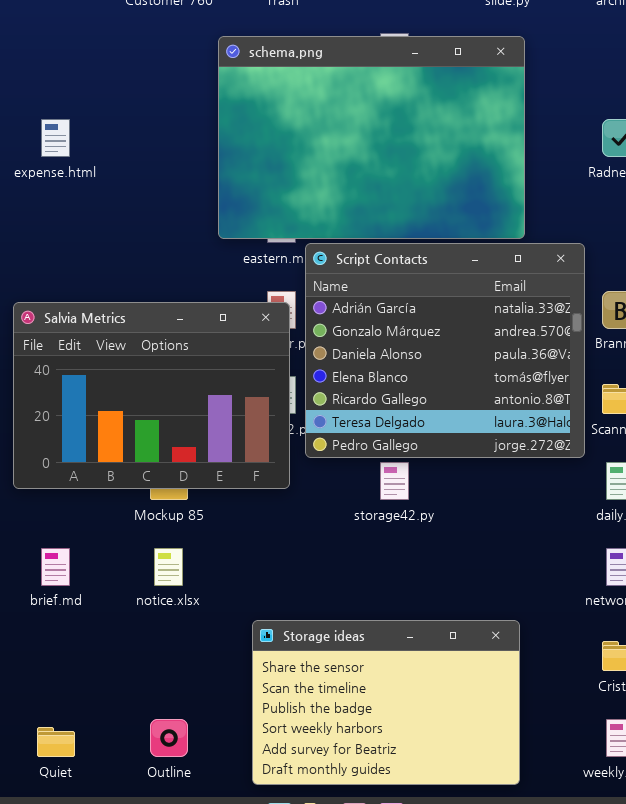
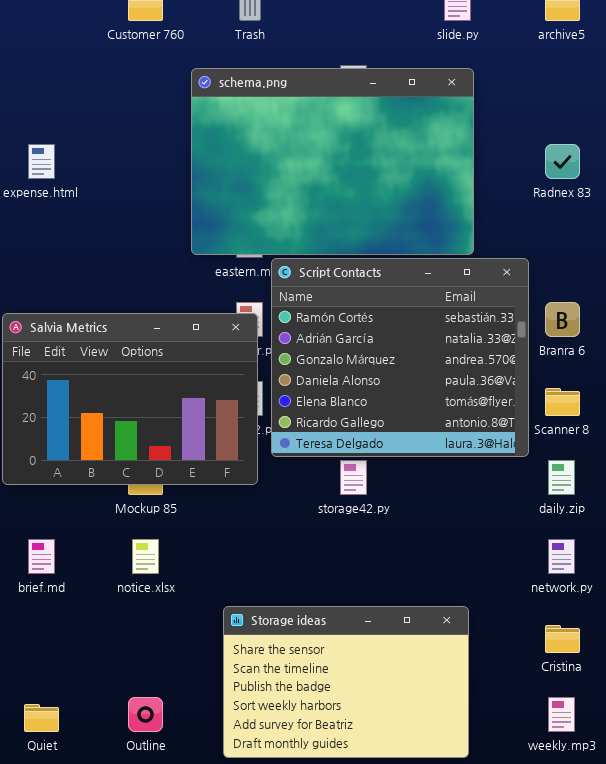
Script Contacts: [305,243,585,458] -> [271,258,529,457], scrolled up 1 row

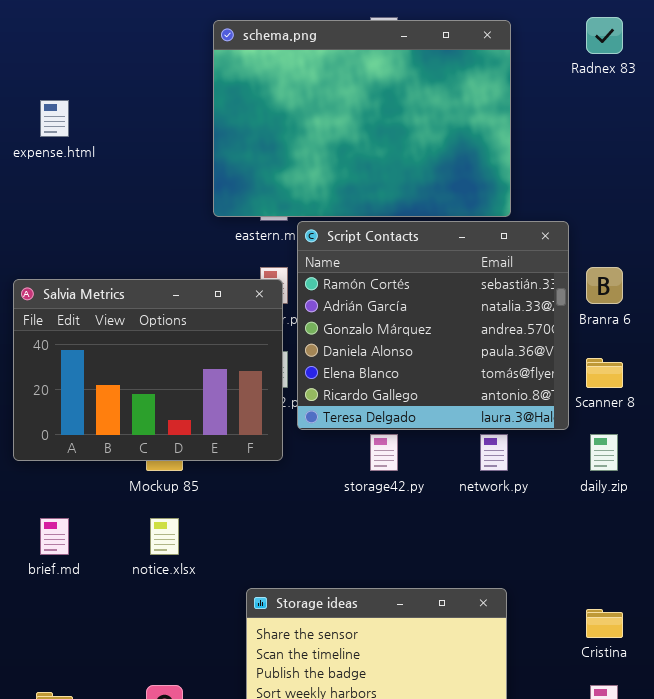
Radnex 83: [545,144,580,179] -> [586,17,623,54], moved
network.py: [548,539,575,574] -> [480,434,508,471], moved

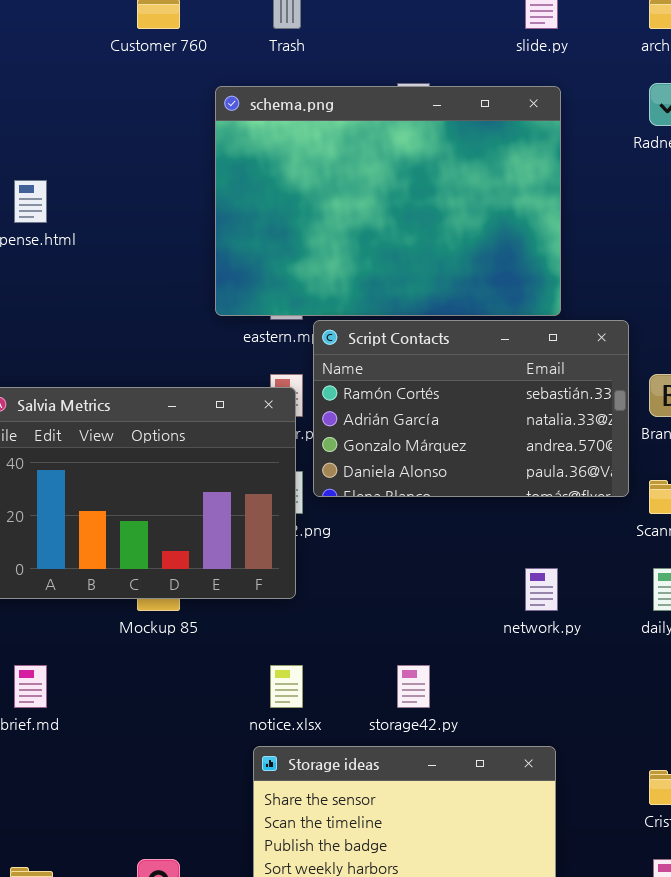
Script Contacts: [297,221,569,430] -> [313,320,629,497], resized
storage42.py: [370,434,398,471] -> [397,665,430,708], moved
notice.xlsx: [150,518,179,555] -> [270,665,303,708], moved

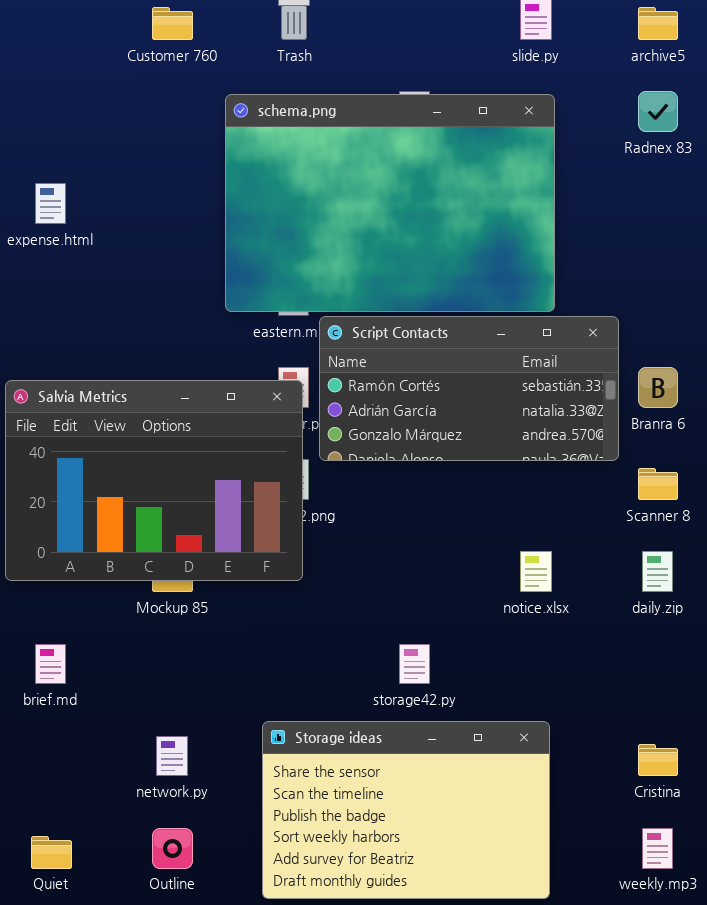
Script Contacts: [313,320,629,497] -> [319,316,619,461], resized
network.py: [525,568,558,611] -> [156,736,188,776], moved
notice.xlsx: [270,665,303,708] -> [520,551,552,592], moved

